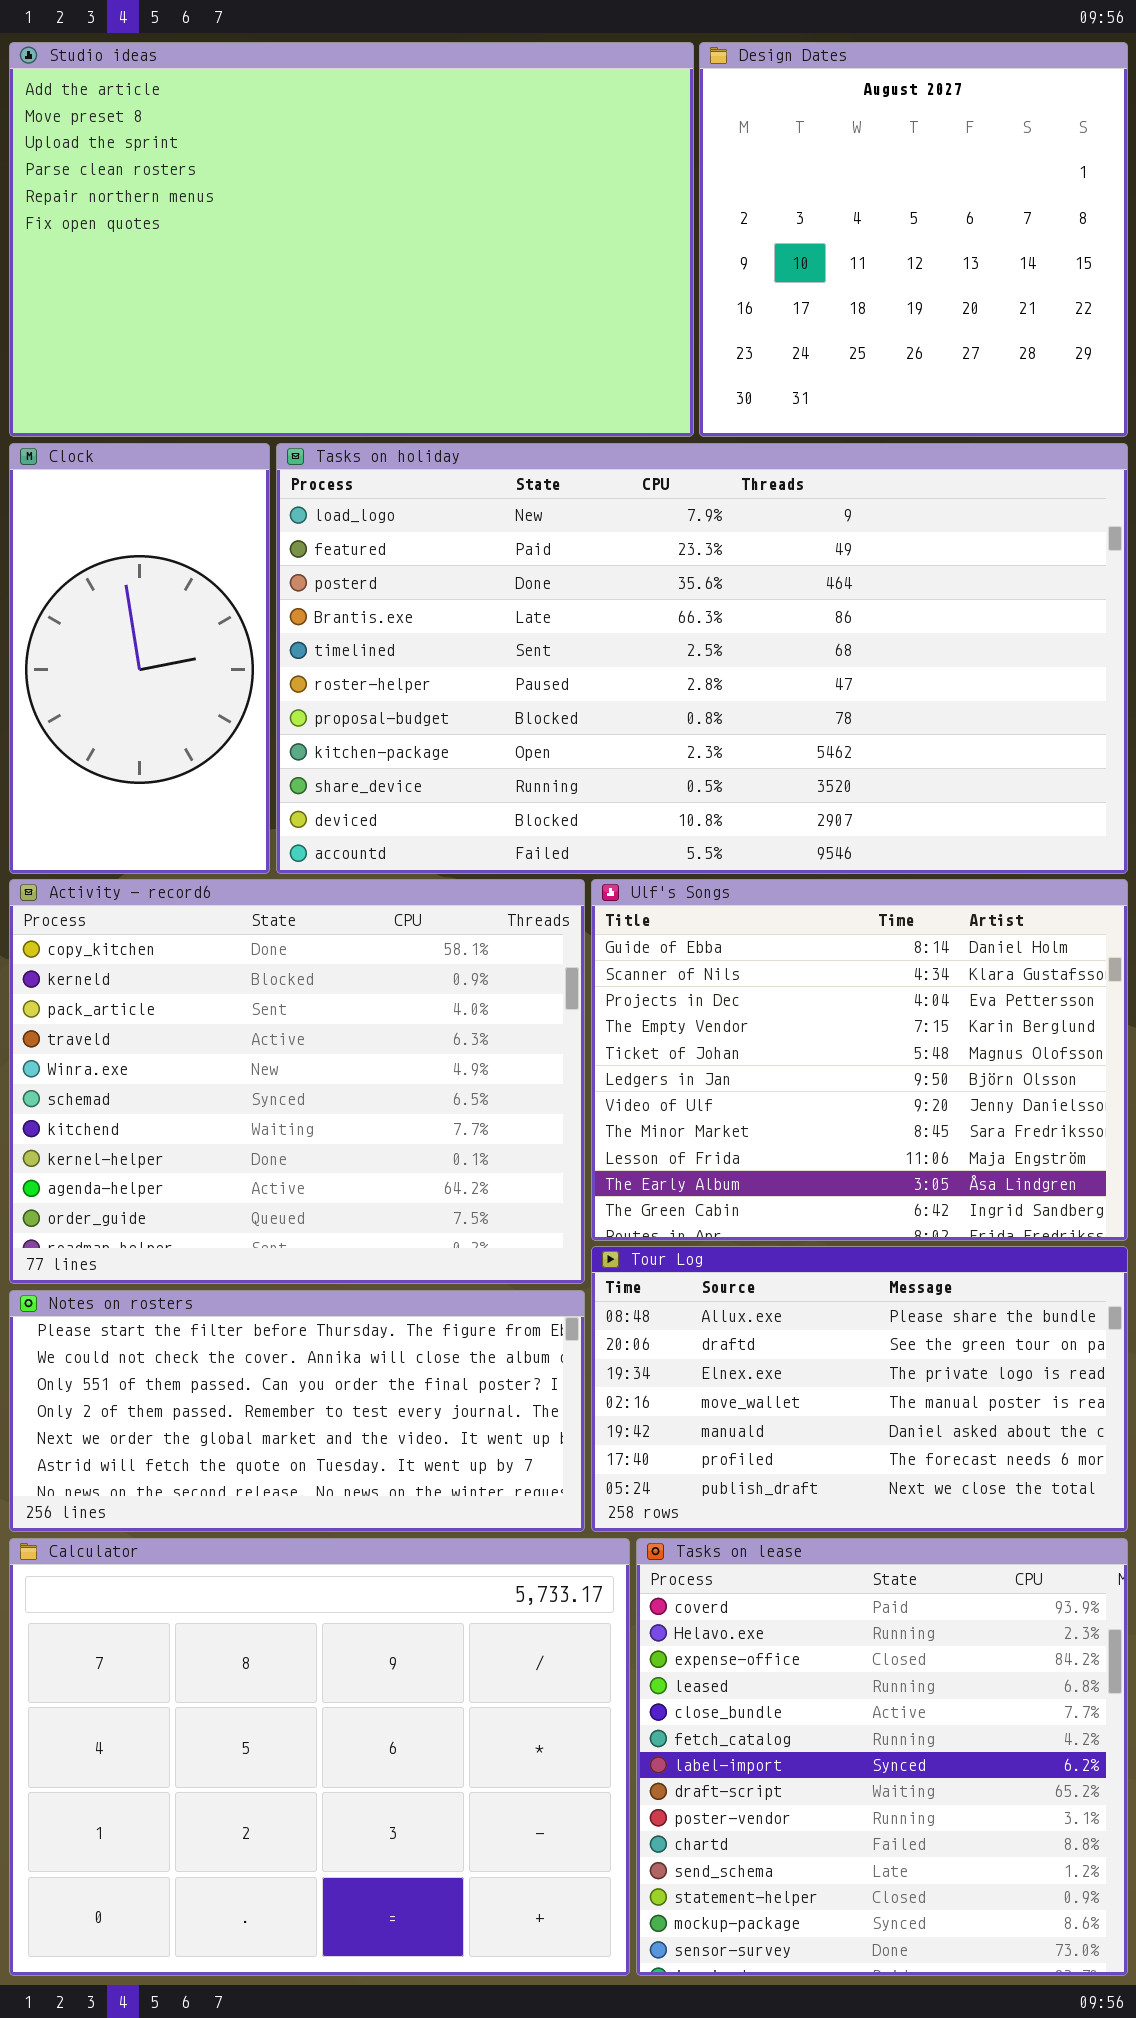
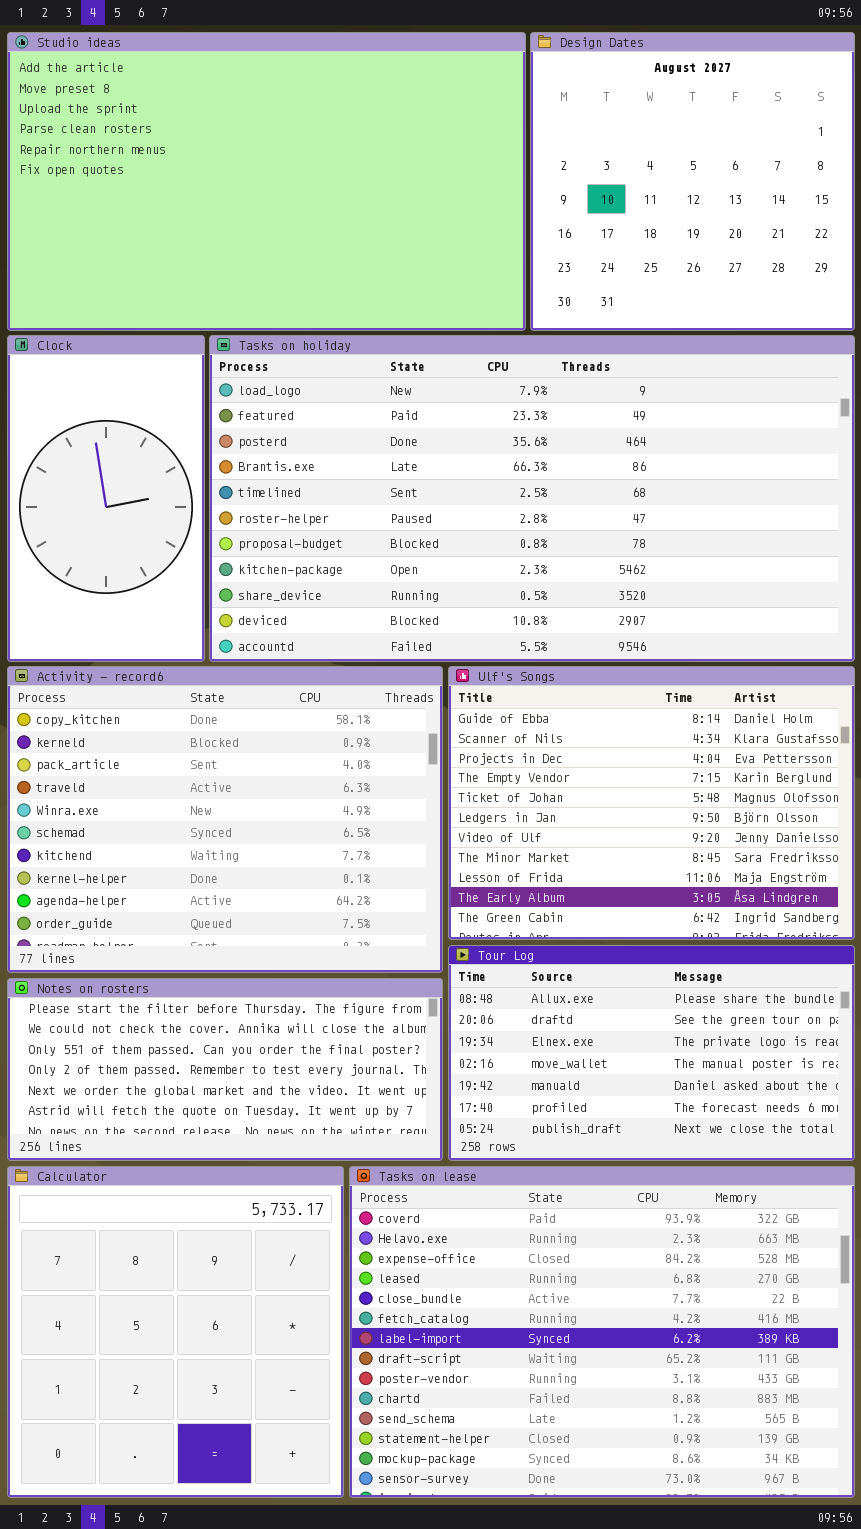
Calculator: [9,1538,630,1976] -> [7,1166,344,1498], resized
Tasks on lease: [636,1538,1128,1976] -> [349,1166,855,1498], resized

